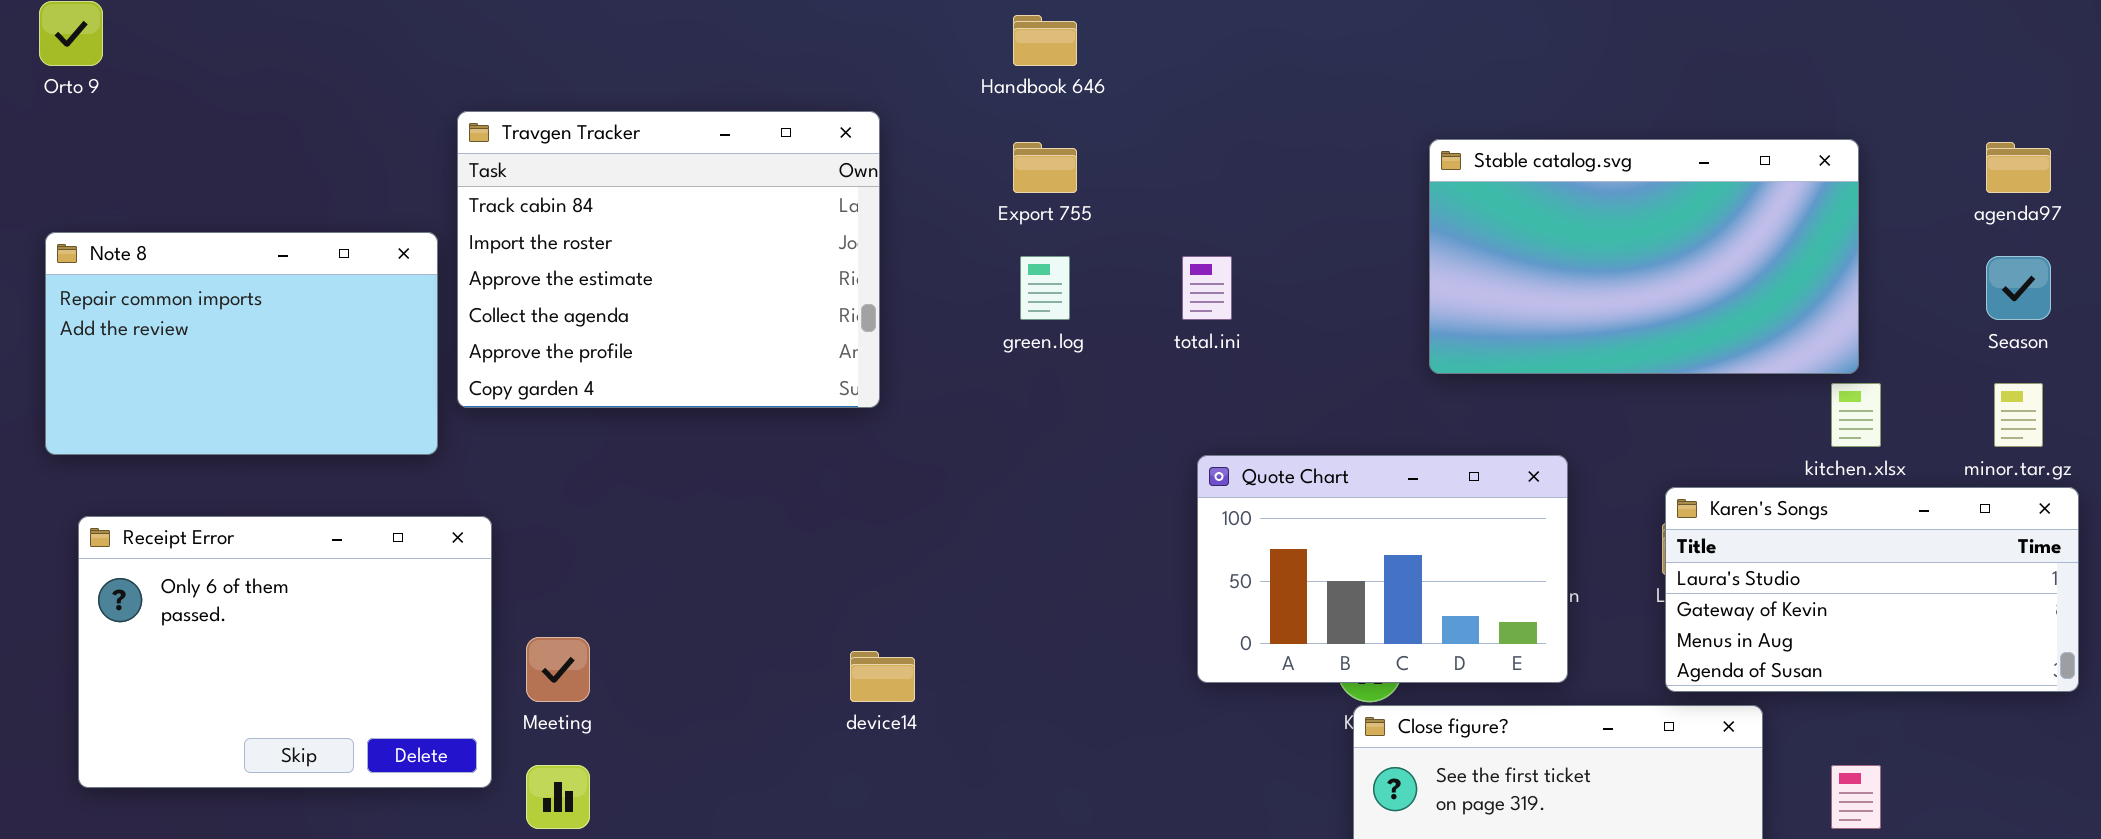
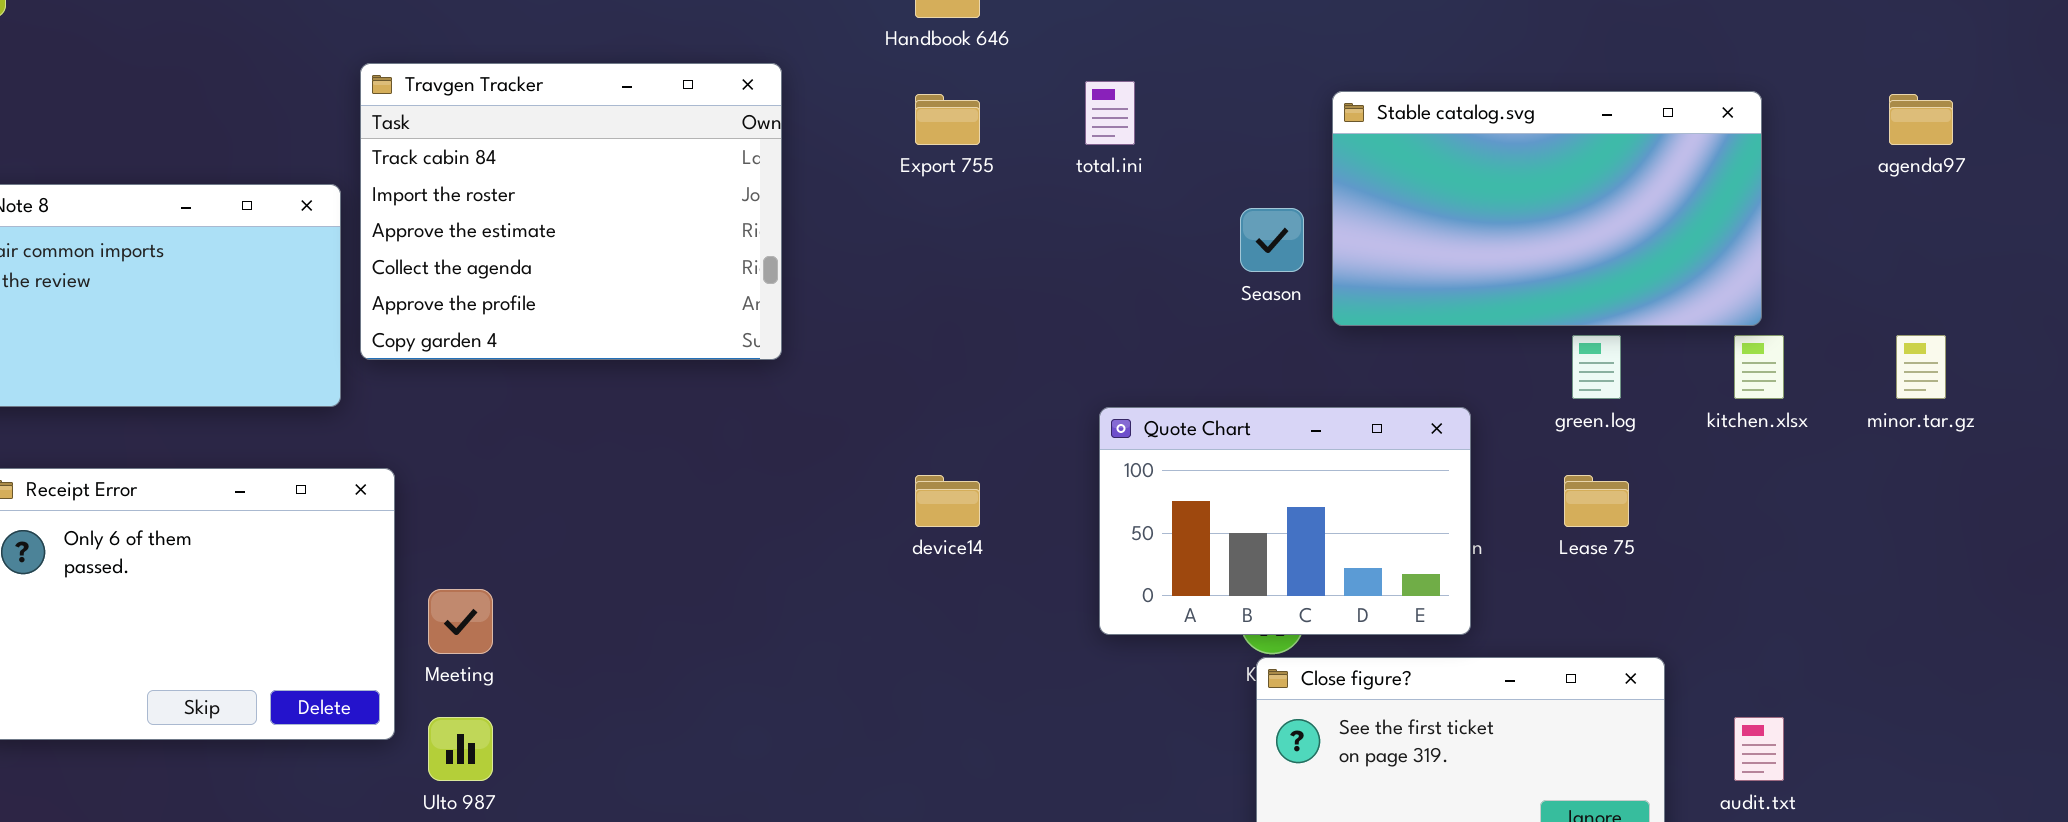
green.log: [1020,256,1070,320] -> [1572,335,1621,399], moved
total.ini: [1182,256,1232,320] -> [1085,81,1135,145], moved
Season: [1986,256,2051,320] -> [1240,208,1304,272], moved
Karen's Songs: [1665,487,2079,692] -> none, closed
device14: [850,651,915,702] -> [915,475,980,527], moved

